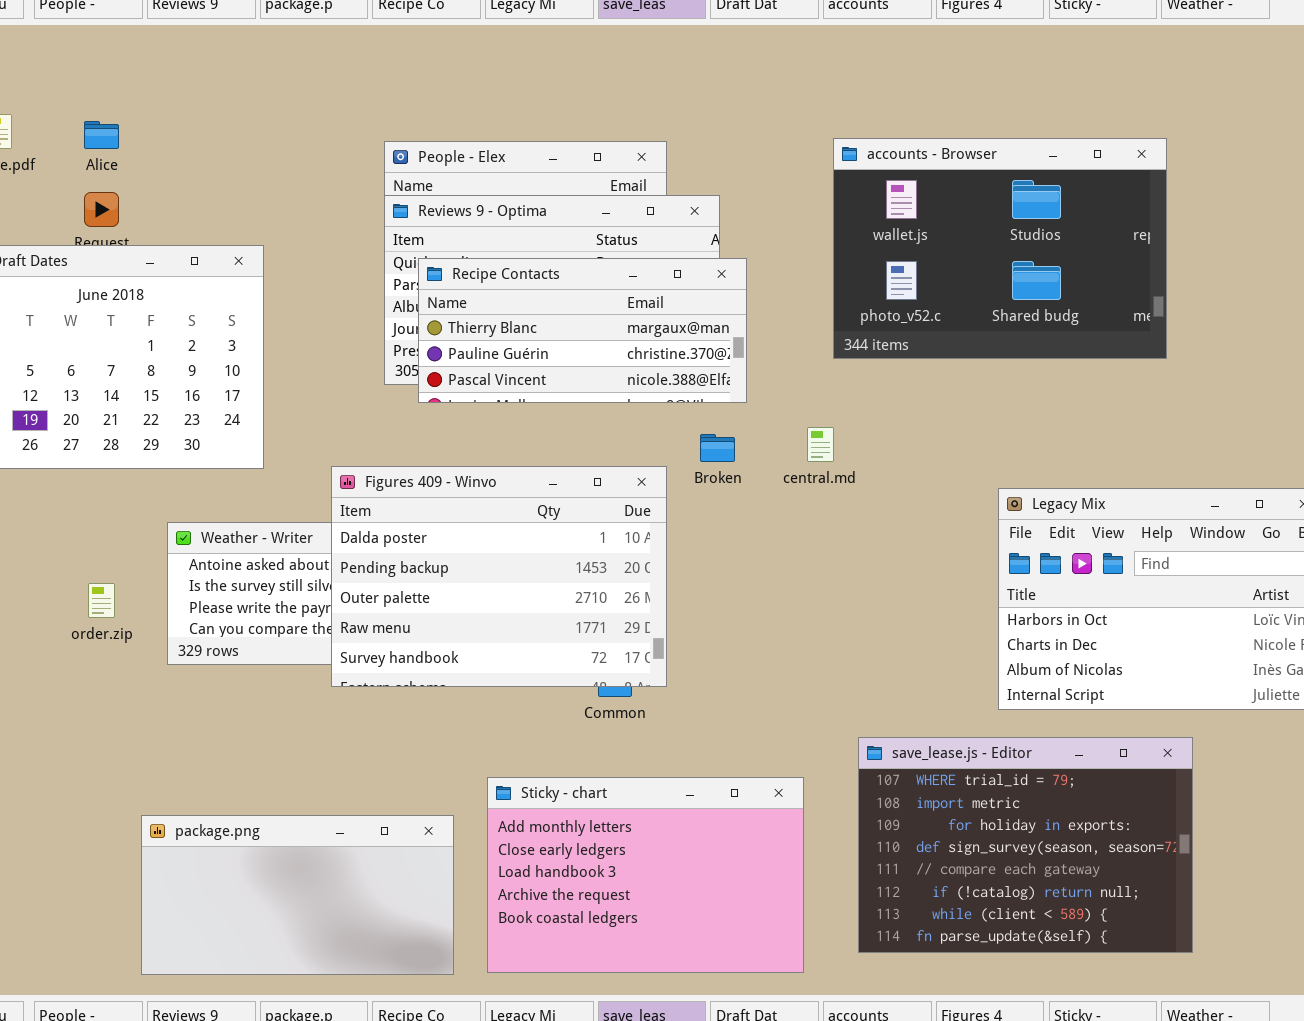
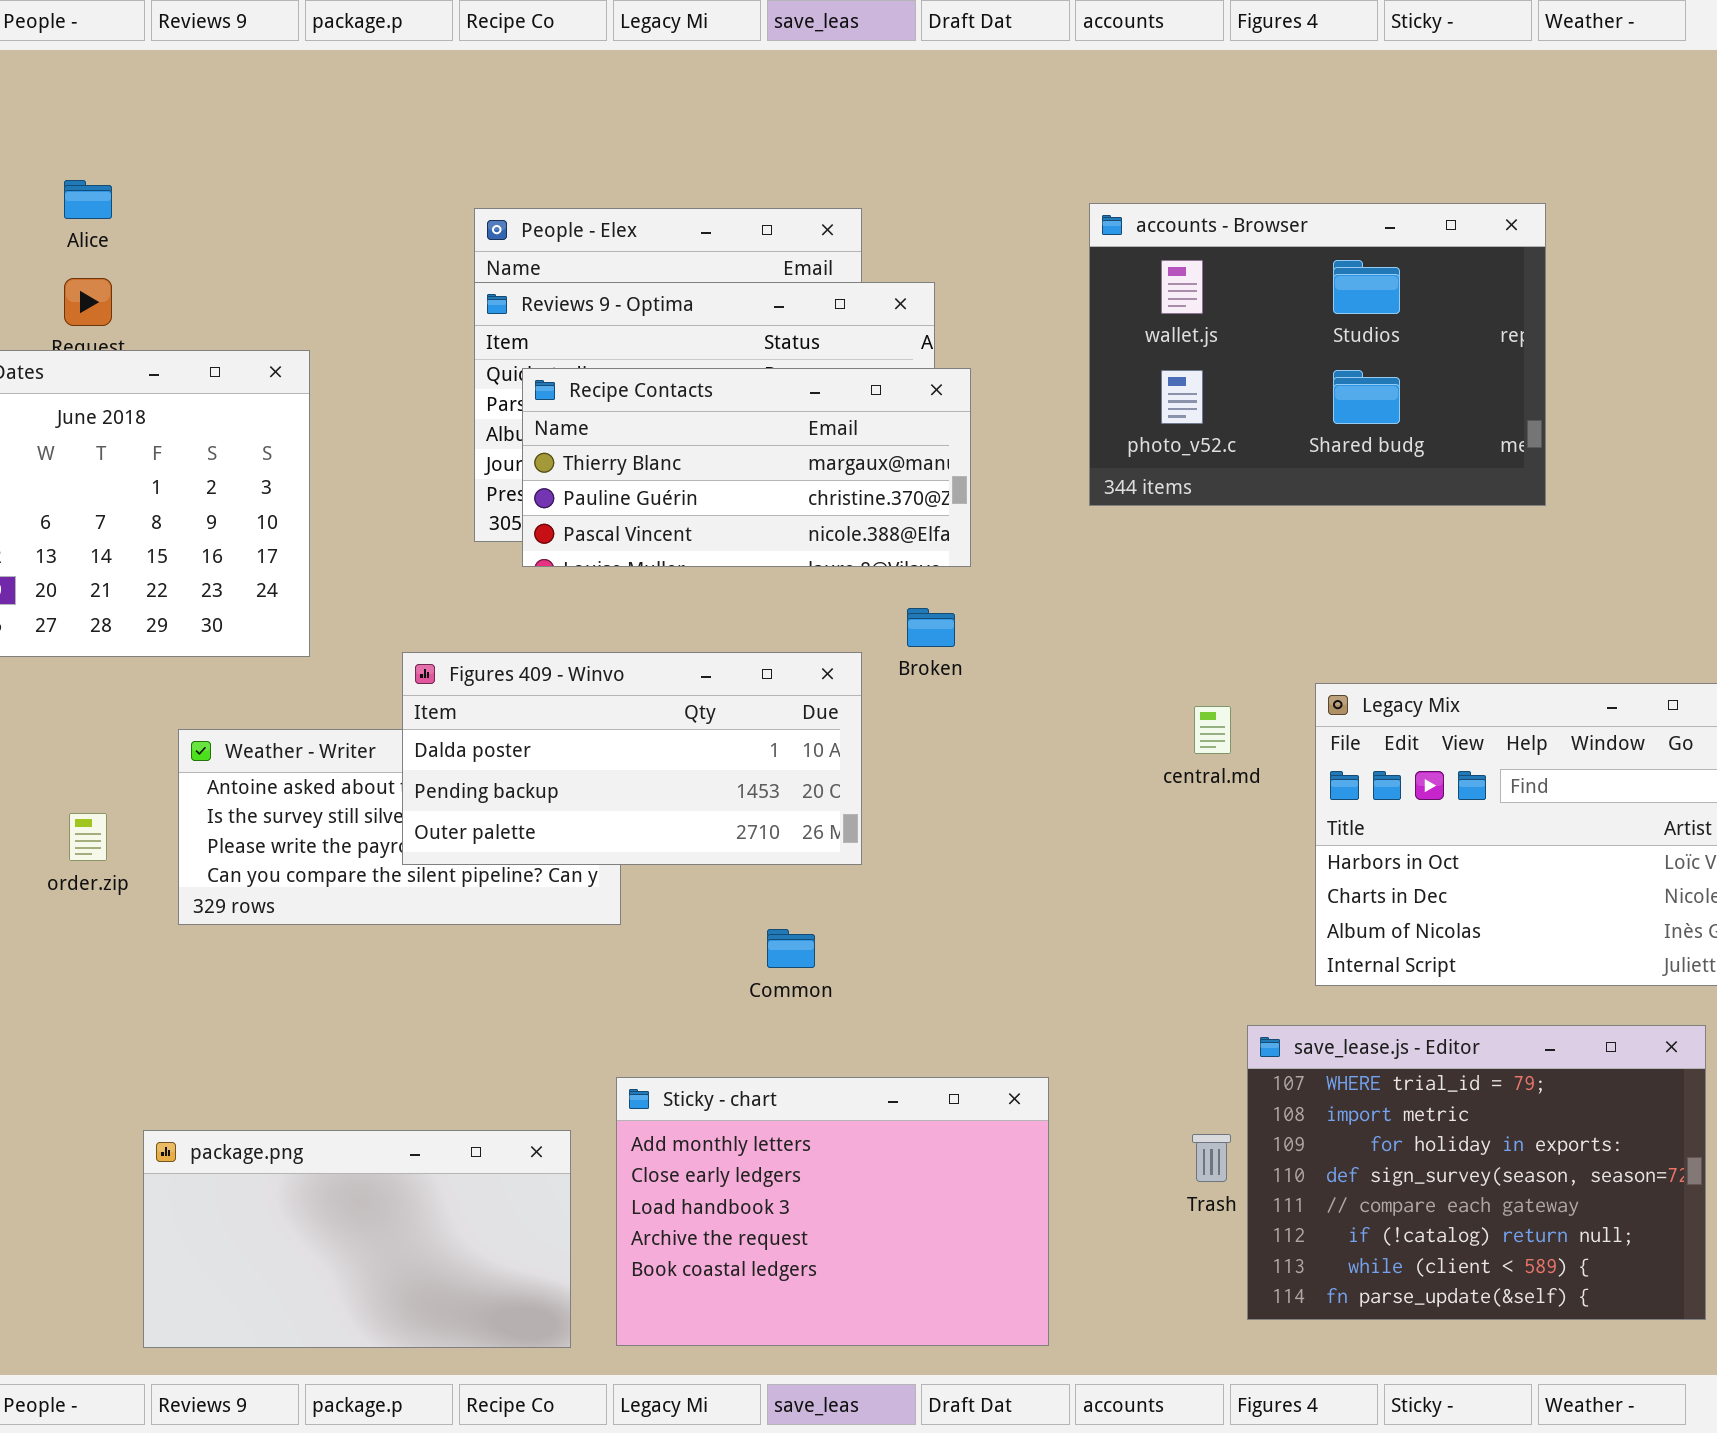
central.md: [807,427,834,462] -> [1194,706,1231,754], moved
Figures 409 - Winvo: [331,466,667,687] -> [402,652,862,865], resized
save_lease.js - Editor: [858,737,1193,953] -> [1247,1025,1706,1320], moved

